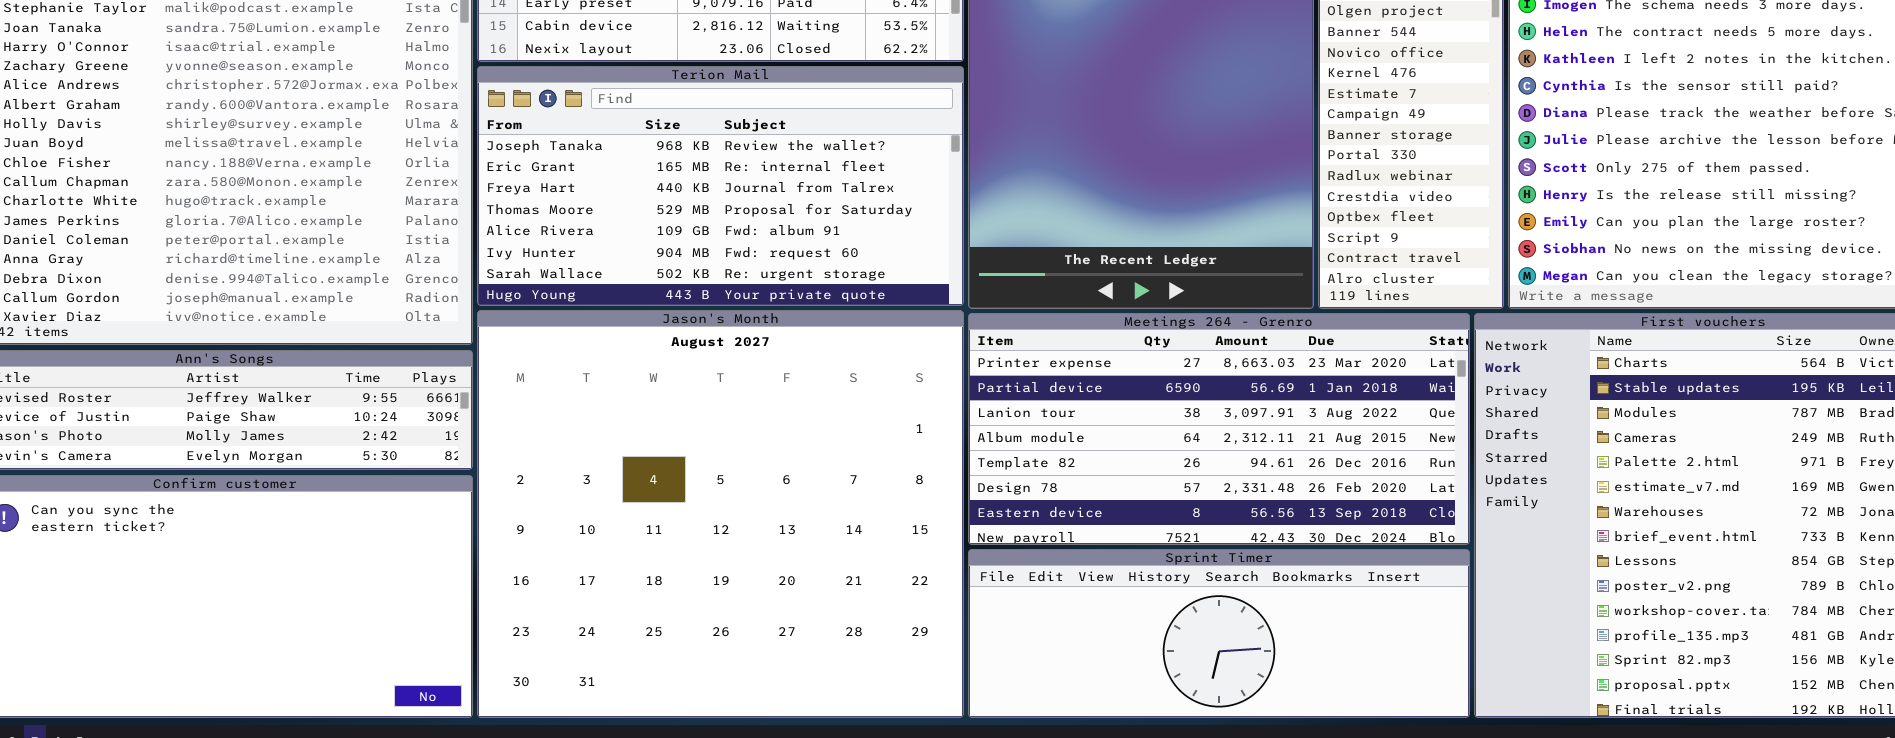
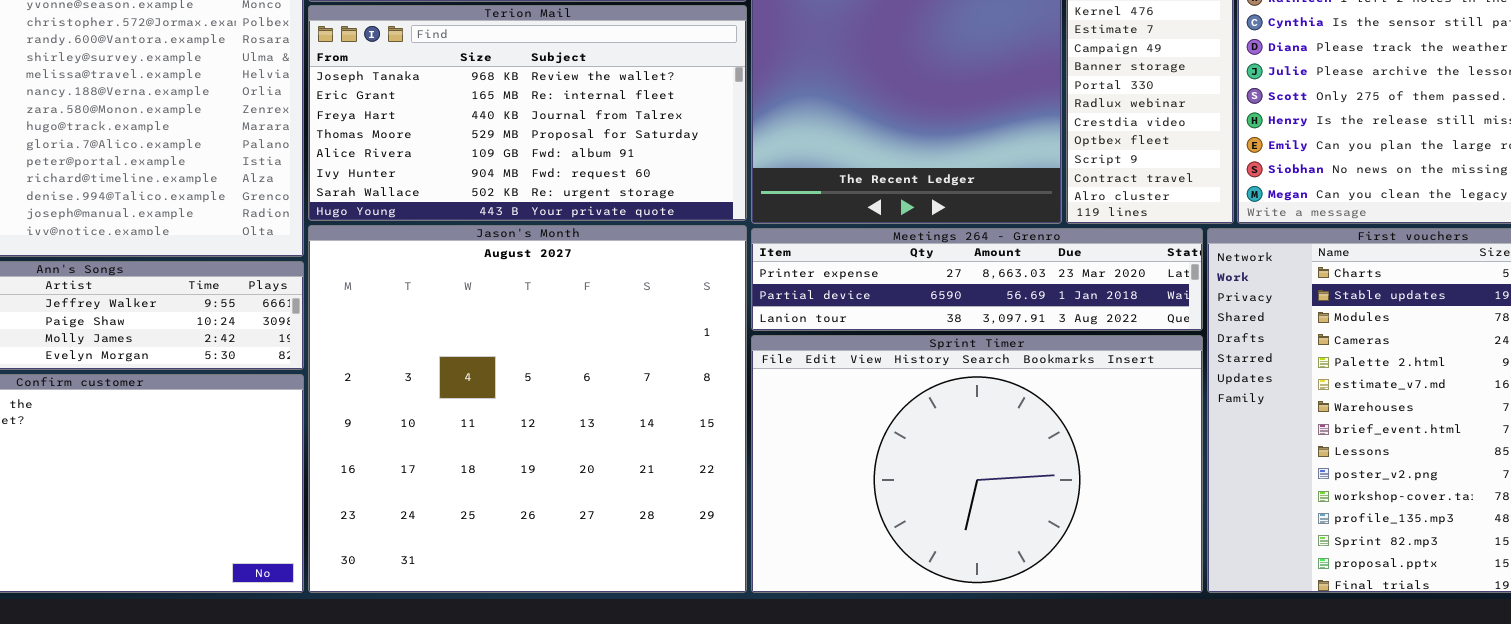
Meetings 264 - Grenro: [968,313,1470,545] -> [751,228,1203,331], resized
Sprint Timer: [968,549,1470,718] -> [751,335,1203,593], resized

